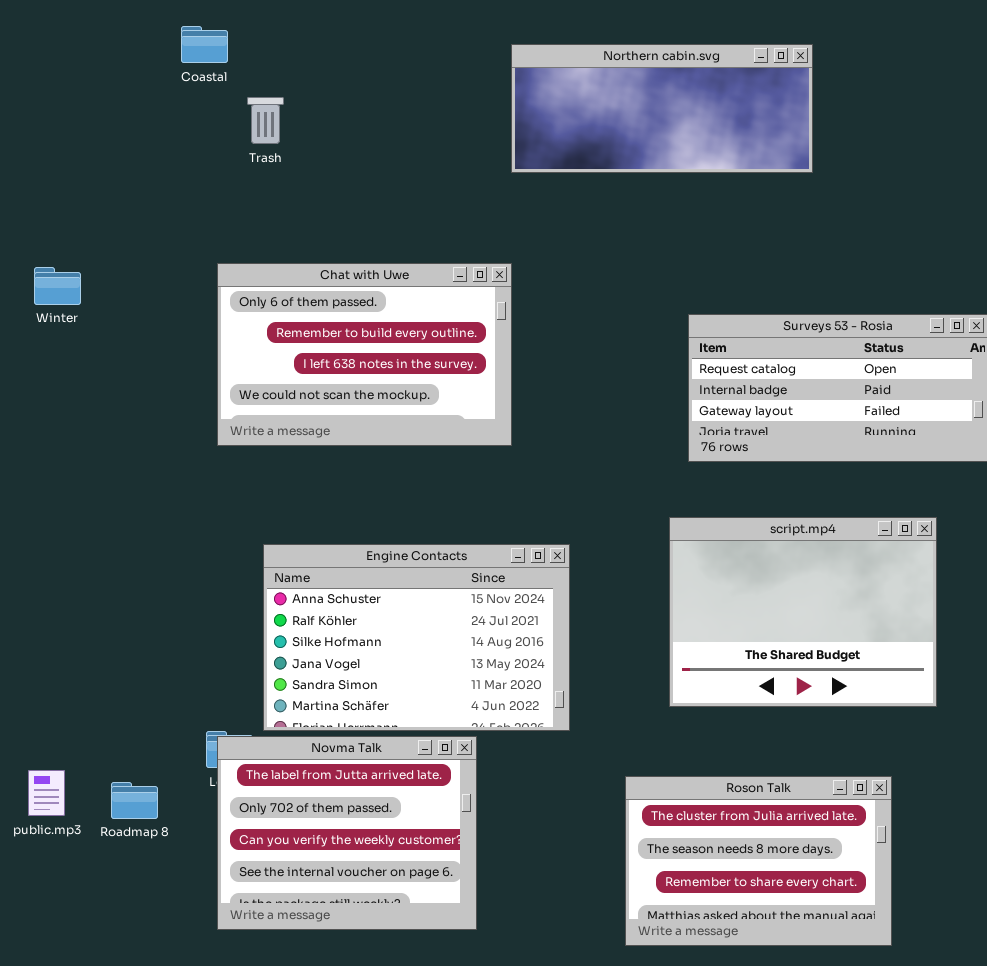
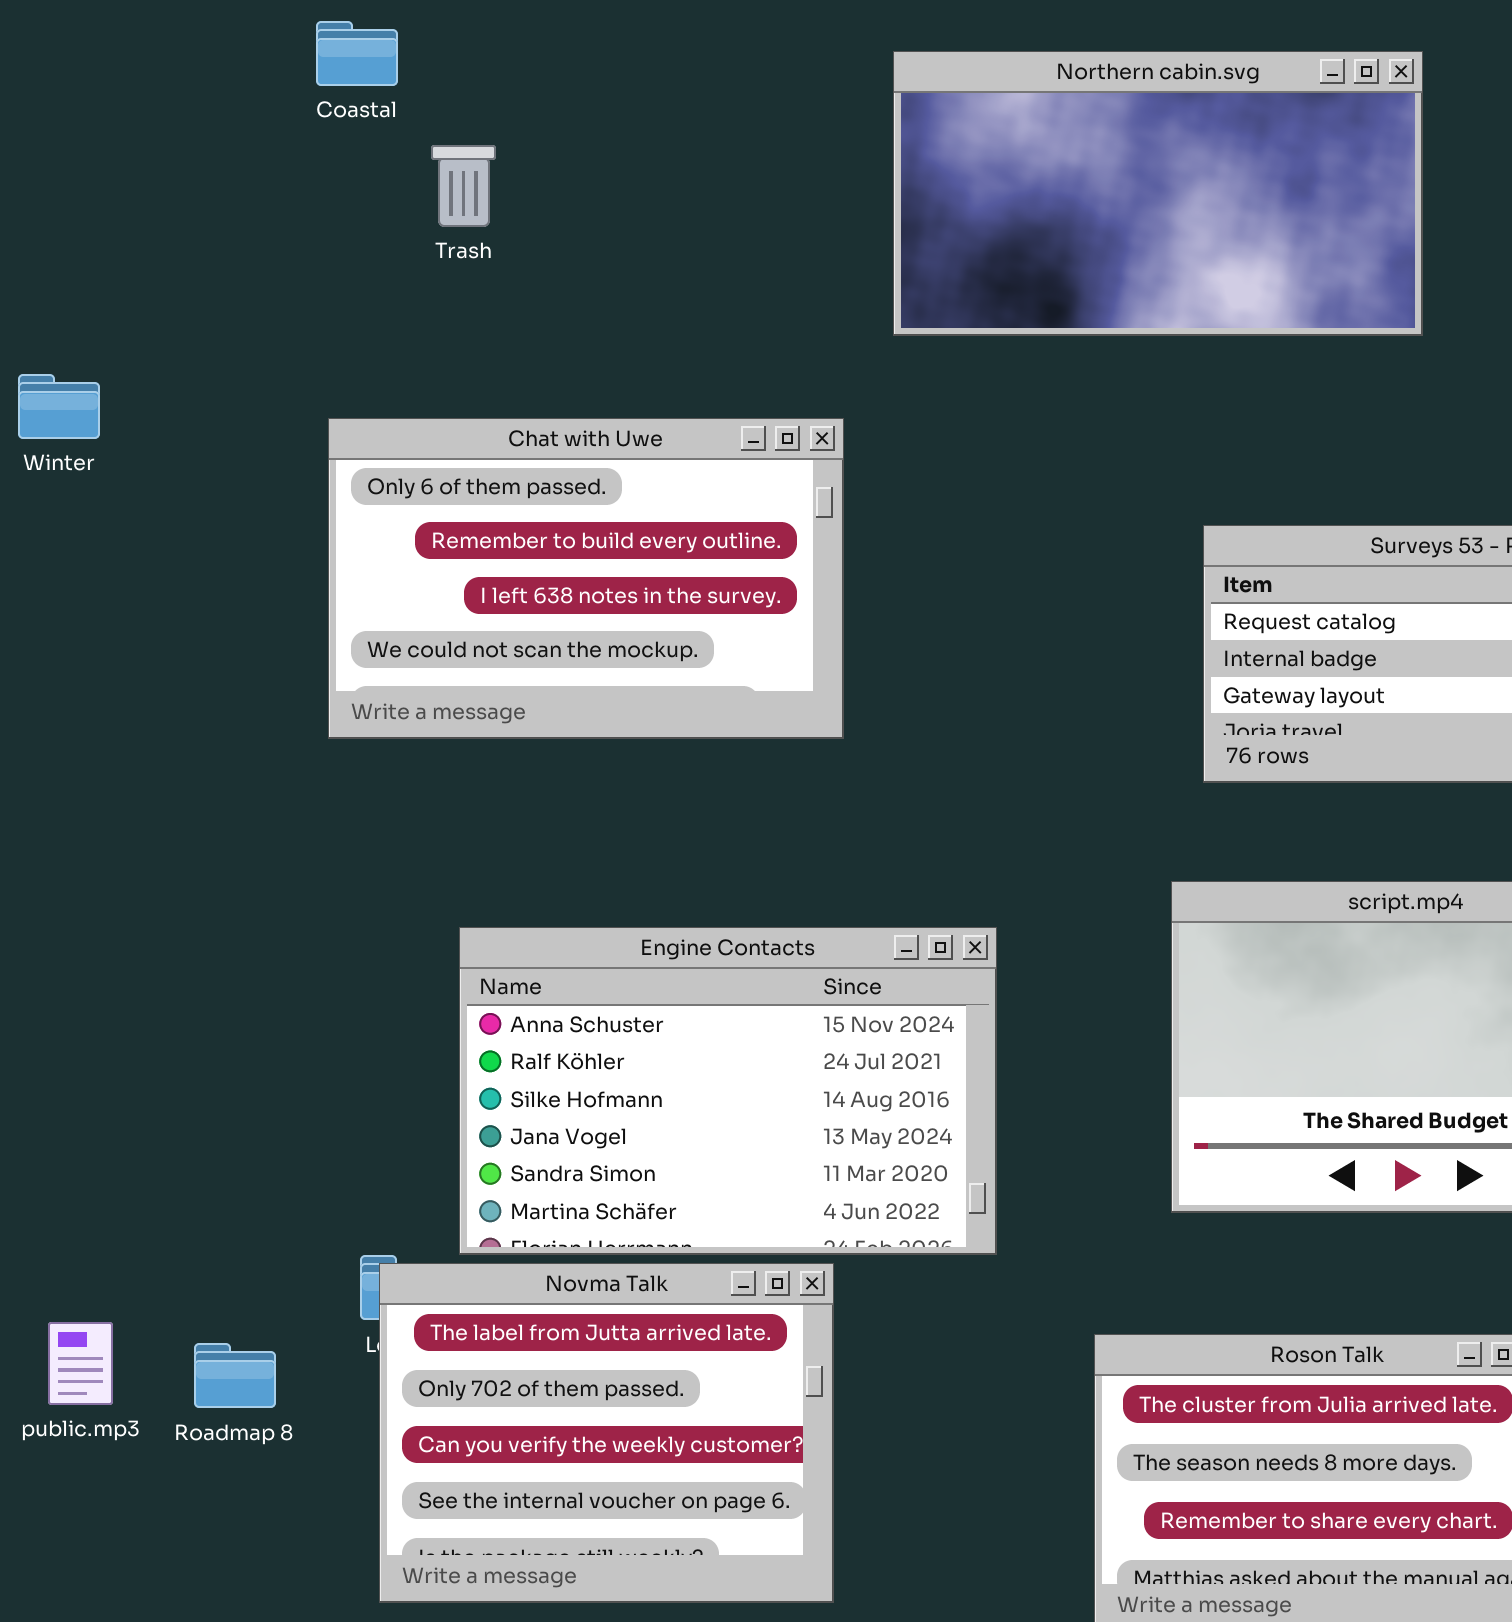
Northern cabin.svg: [511,44,813,173] -> [893,51,1423,336], resized
Chat with Uwe: [217,263,512,446] -> [328,418,844,739], moved
Winter: [34,267,81,305] -> [18,374,100,439], moved

